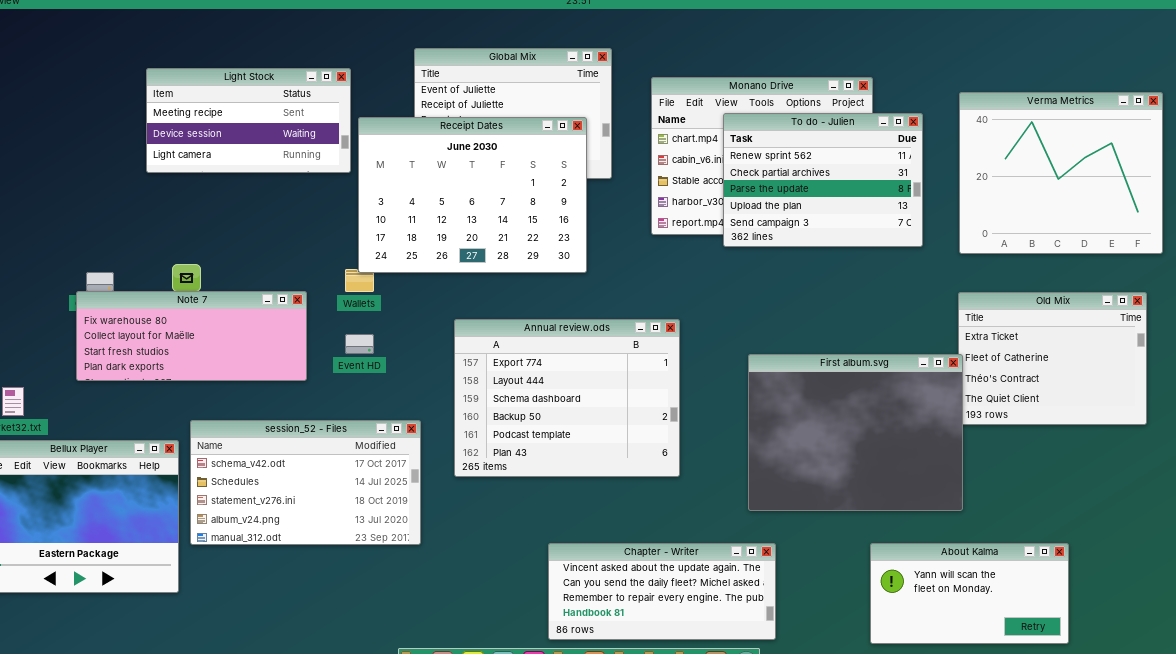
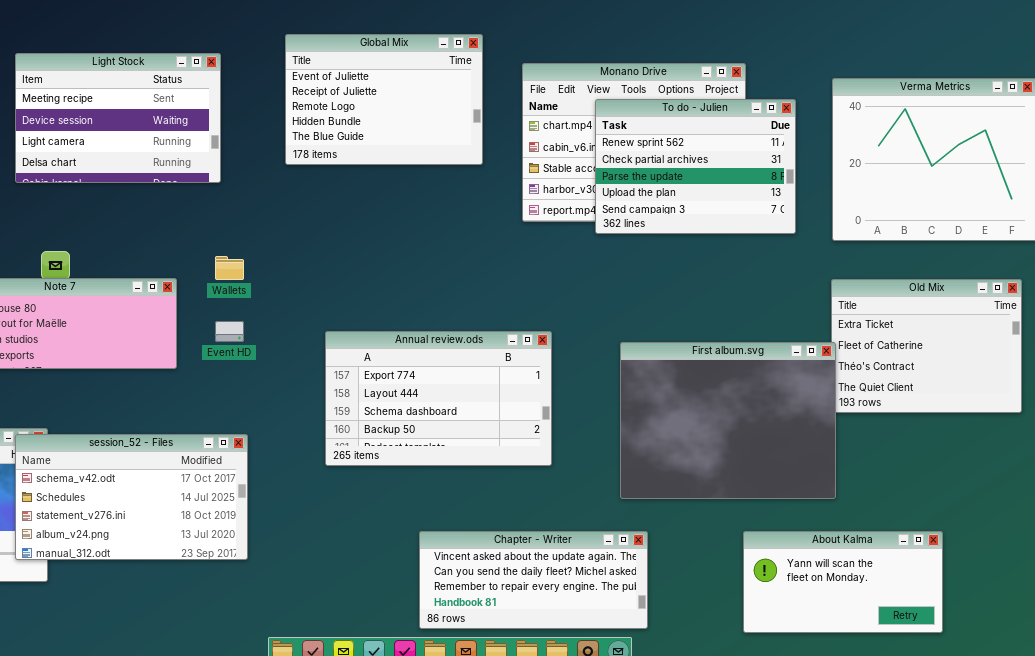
Light Stock: [146,68,351,173] -> [15,53,221,183], resized
Receipt Dates: [358,117,587,273] -> none, closed
Annual review.ods: [454,319,680,477] -> [325,331,552,466], resized
session_52 - Files: [190,420,421,545] -> [15,434,248,560], moved

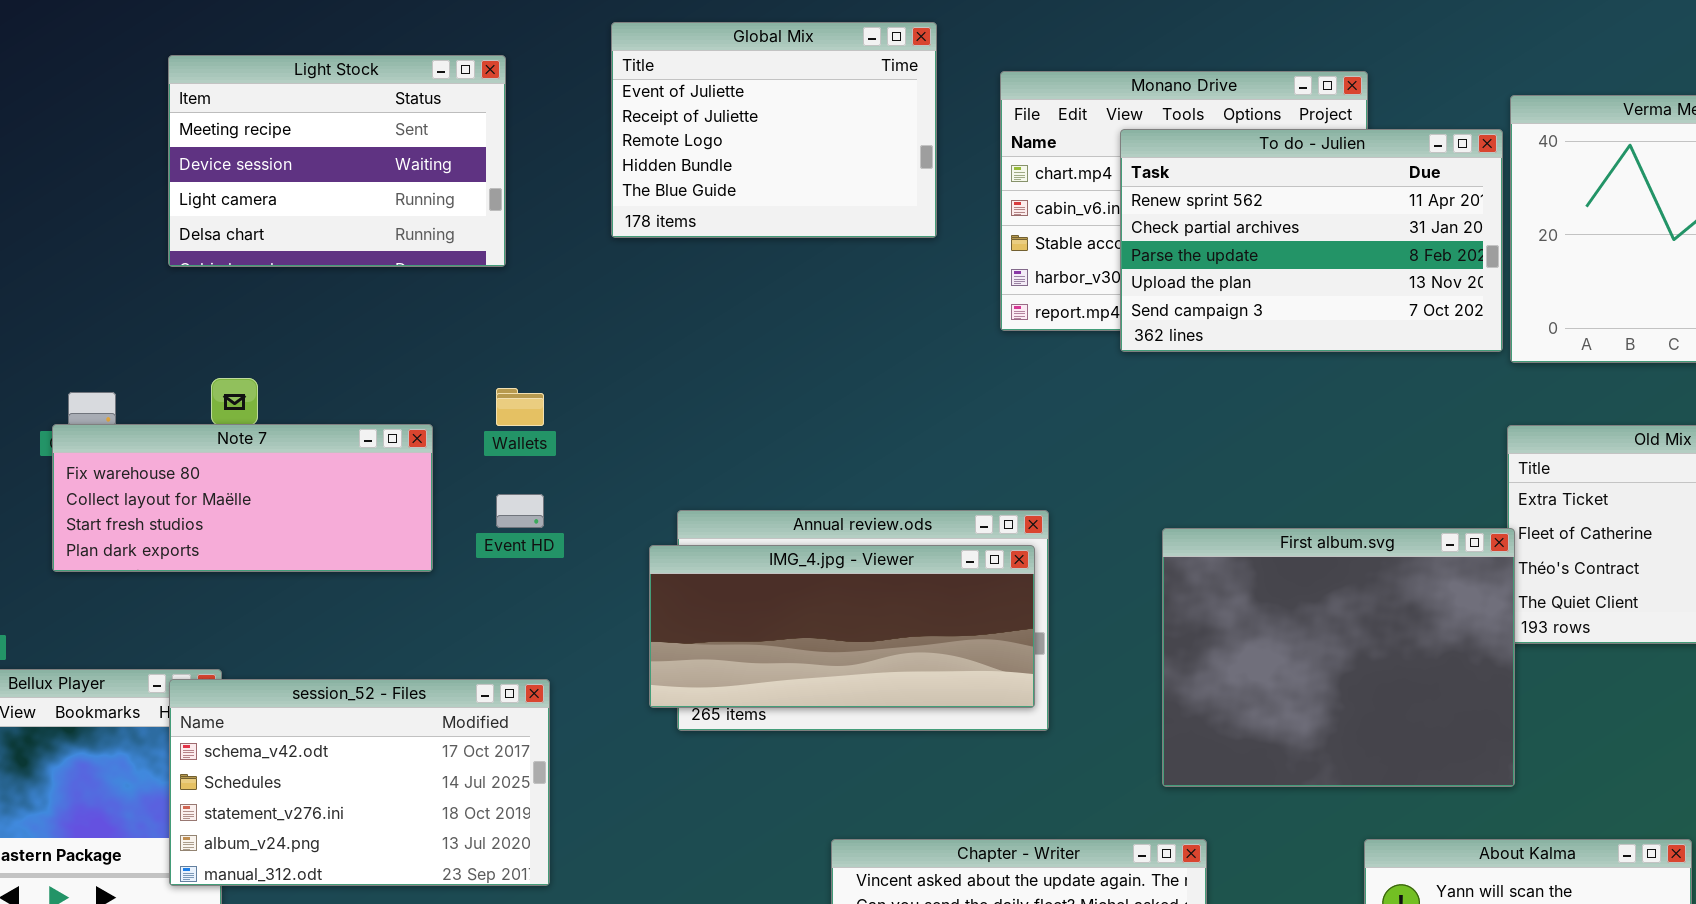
To do - Julien: [595,99,796,234] -> [1120,129,1503,352], resized
IMG_4.jpg - Viewer: none -> [649,545,1035,708], opened

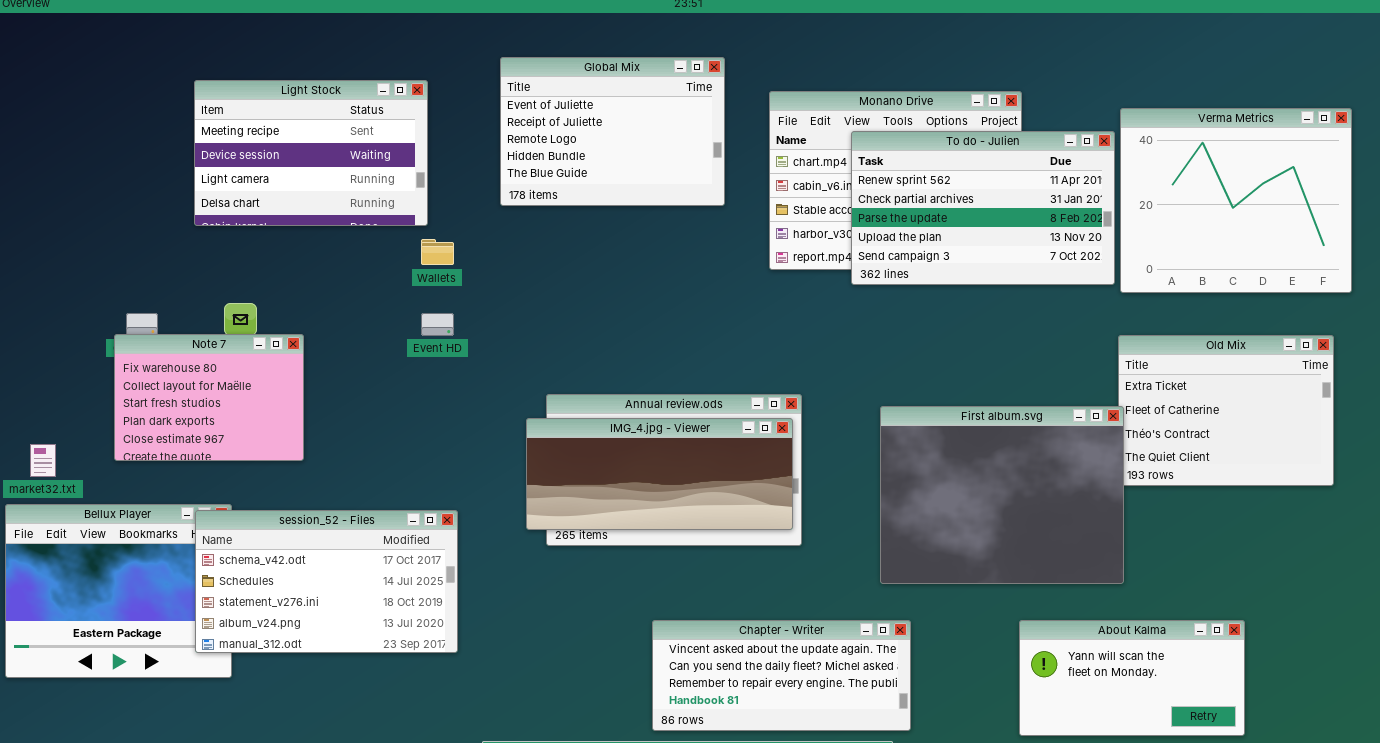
Wallets: [496,388,544,426] -> [421,239,454,265], moved
Note 7: [52,424,433,572] -> [114,334,304,461], resized
Event HD: [496,494,544,528] -> [421,313,454,336], moved

